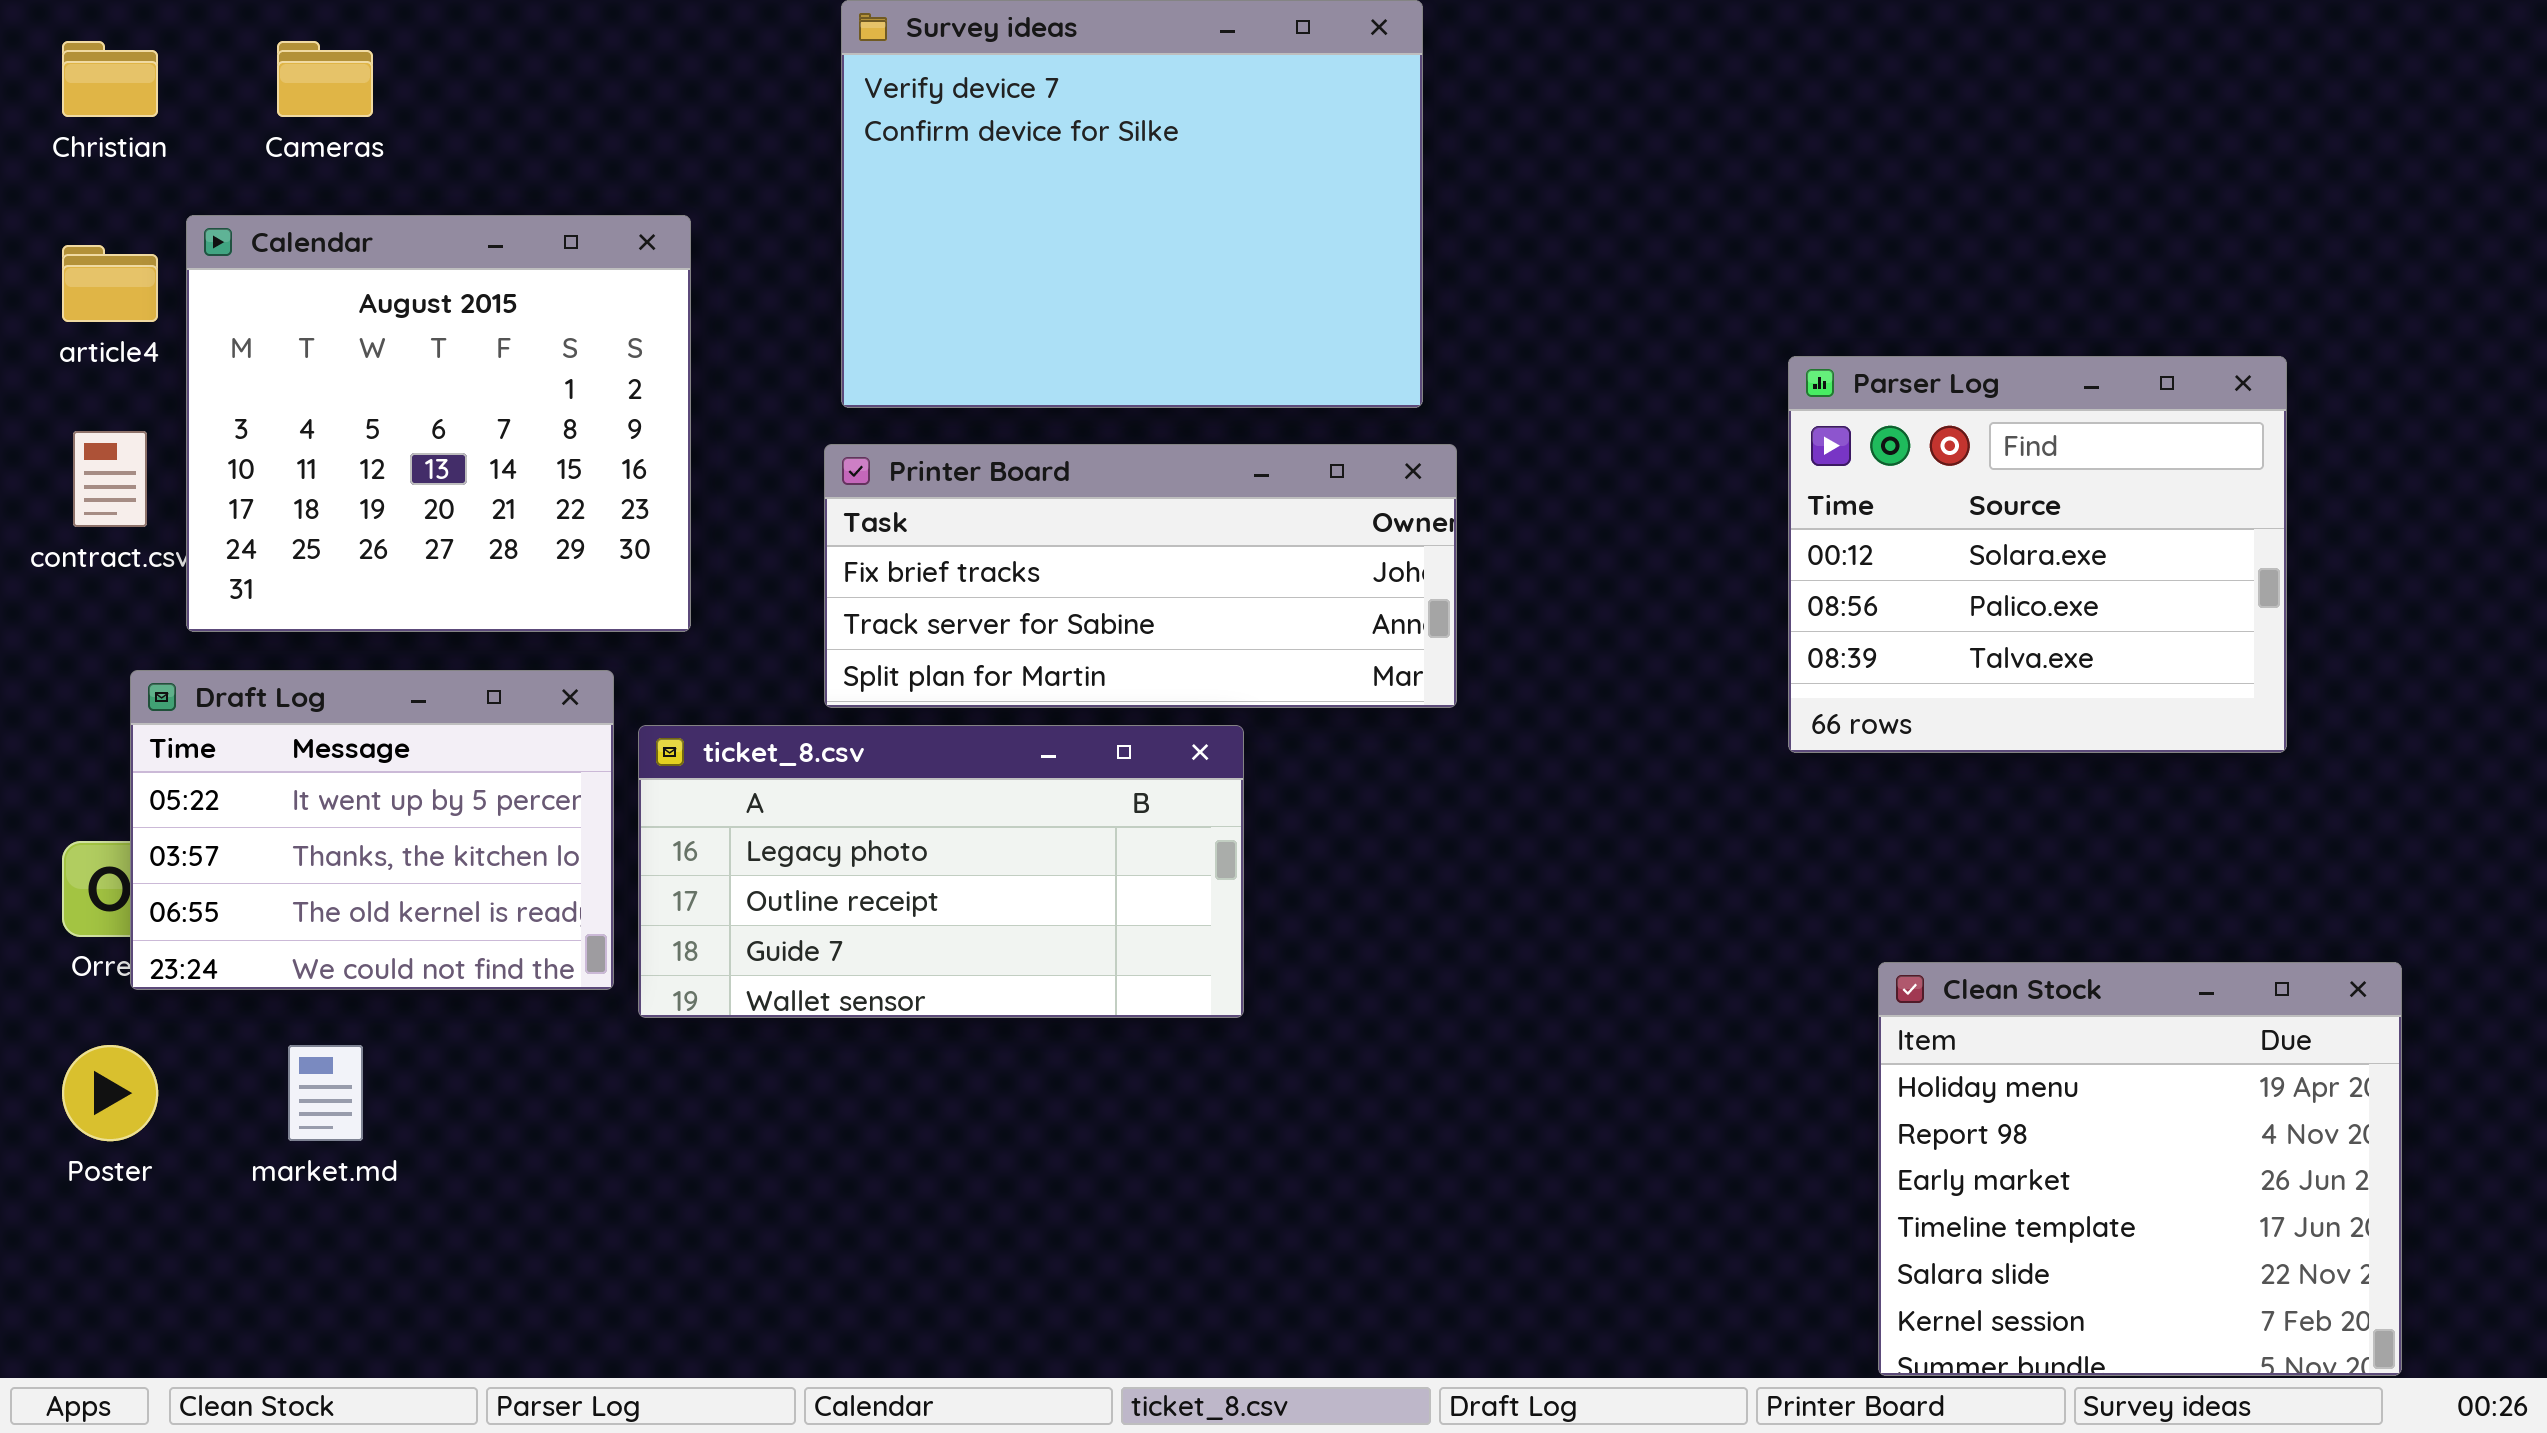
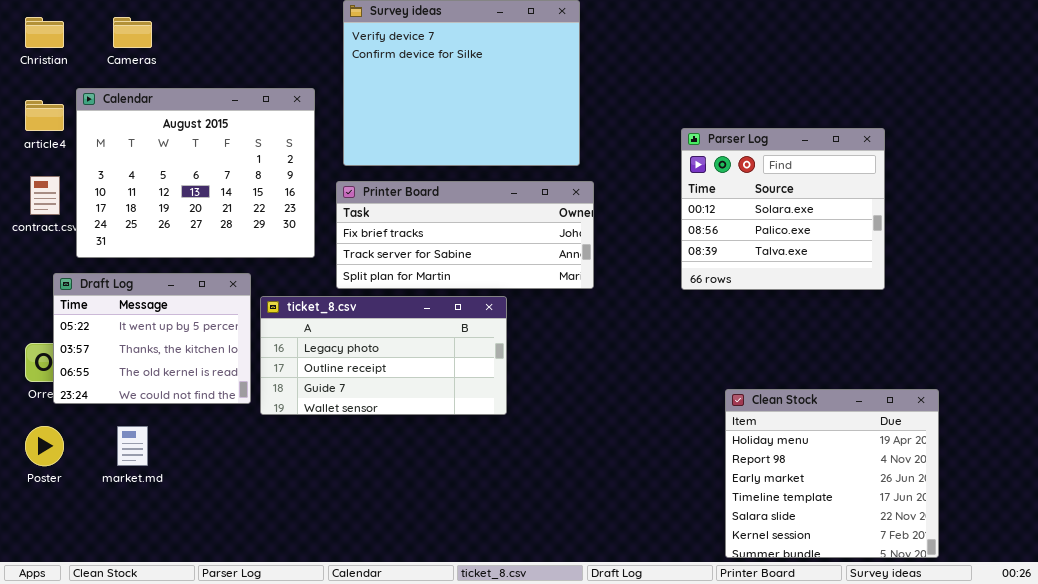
Calendar: [186,215,691,632] -> [76,88,315,258], resized
Parser Log: [1788,356,2287,753] -> [681,128,885,290], moved
Clean Stock: [1878,962,2402,1376] -> [725,389,939,558], moved

